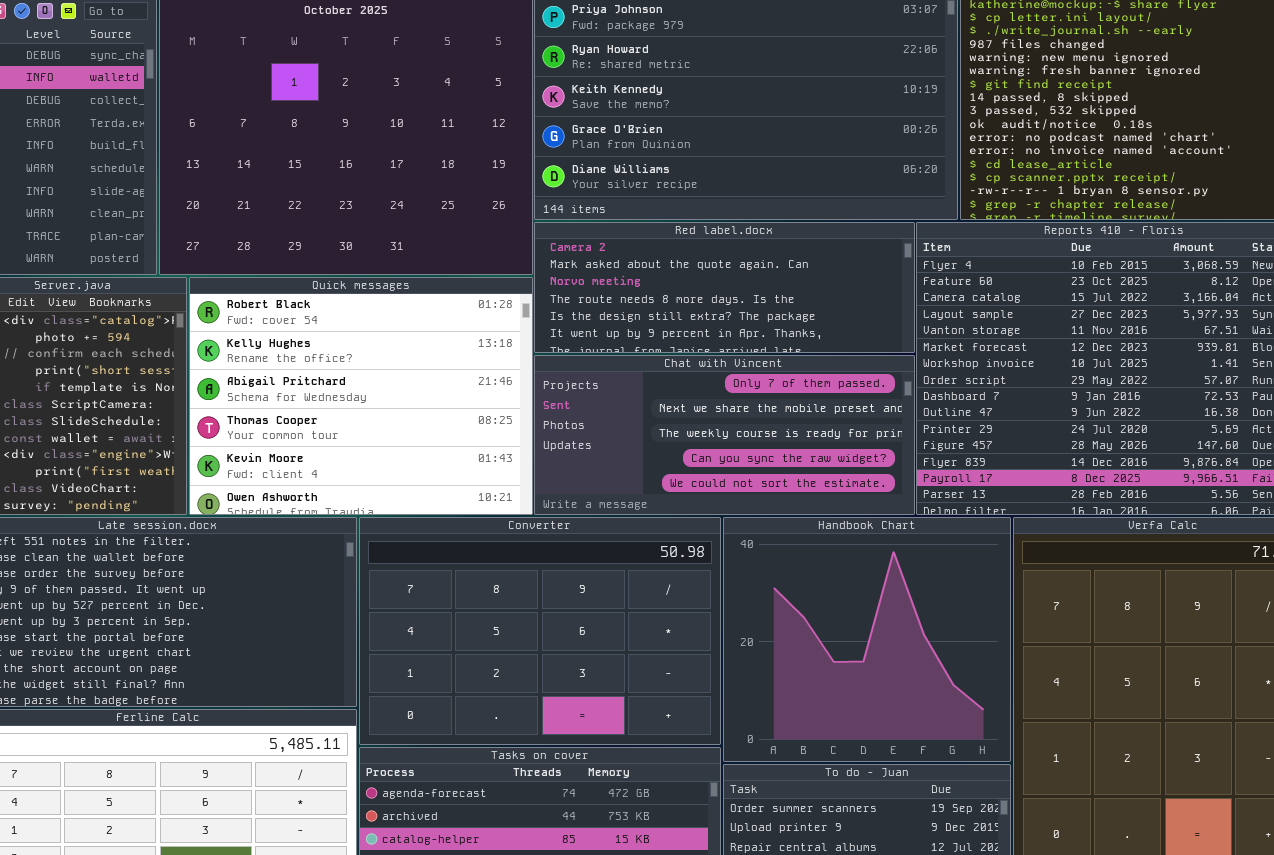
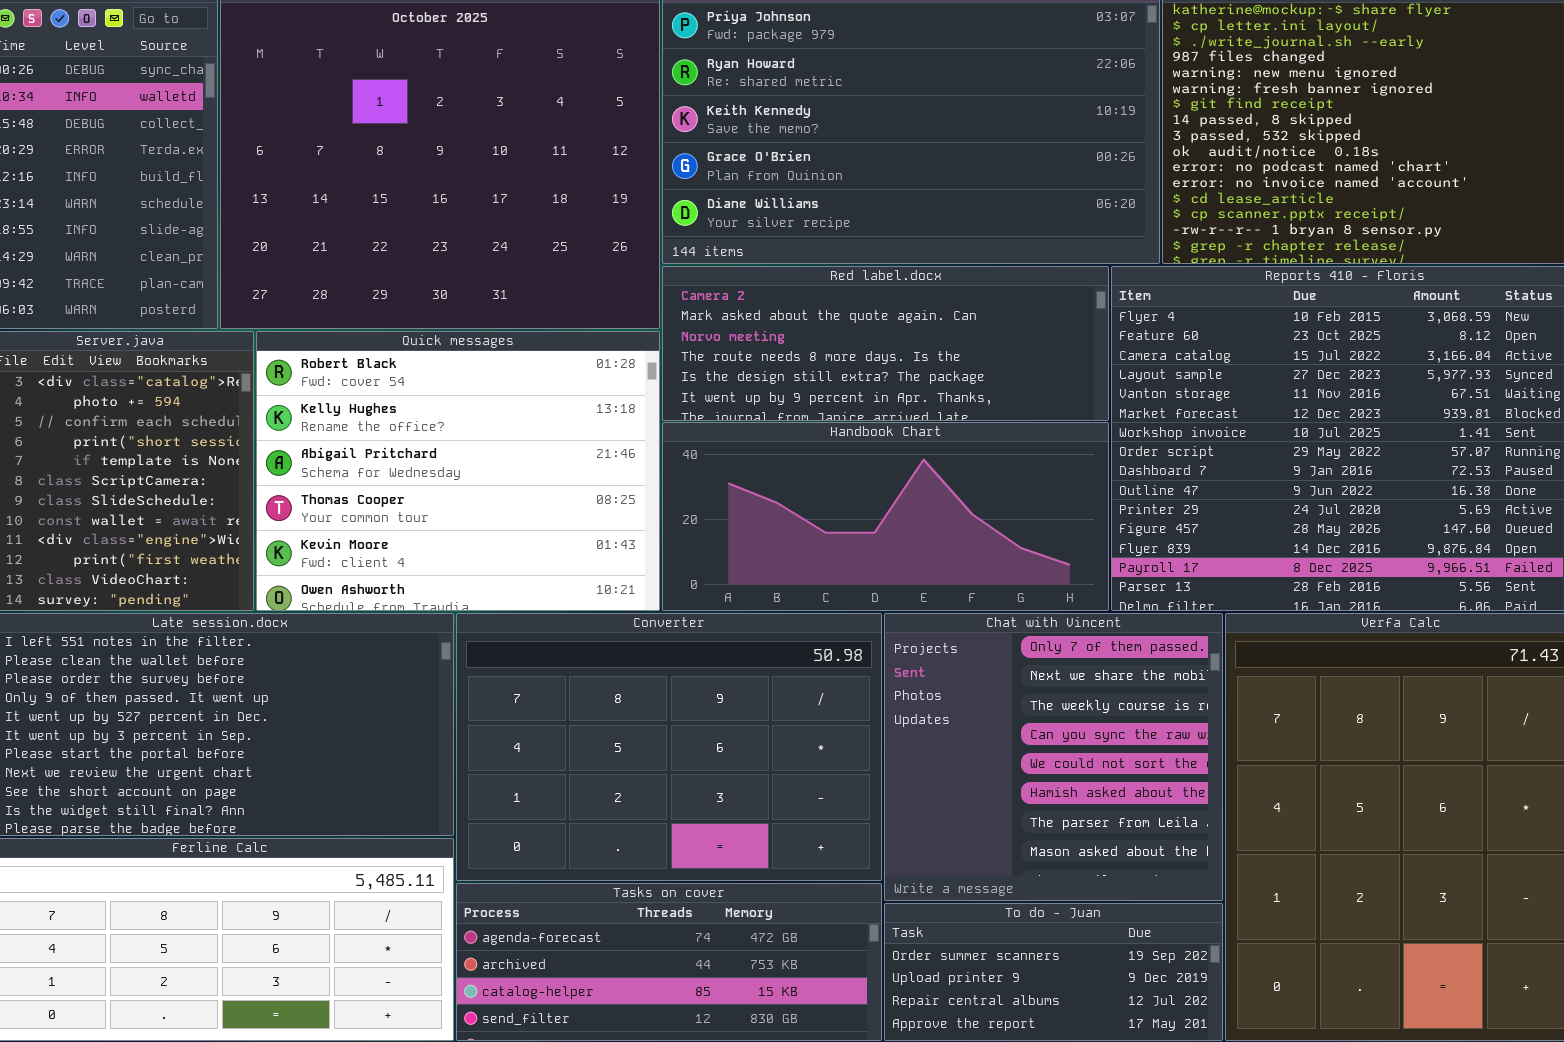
Chat with Vincent: [534,355,915,515] -> [884,613,1223,901], moved, resized
Handbook Chart: [723,517,1011,762] -> [662,422,1109,611], moved, resized

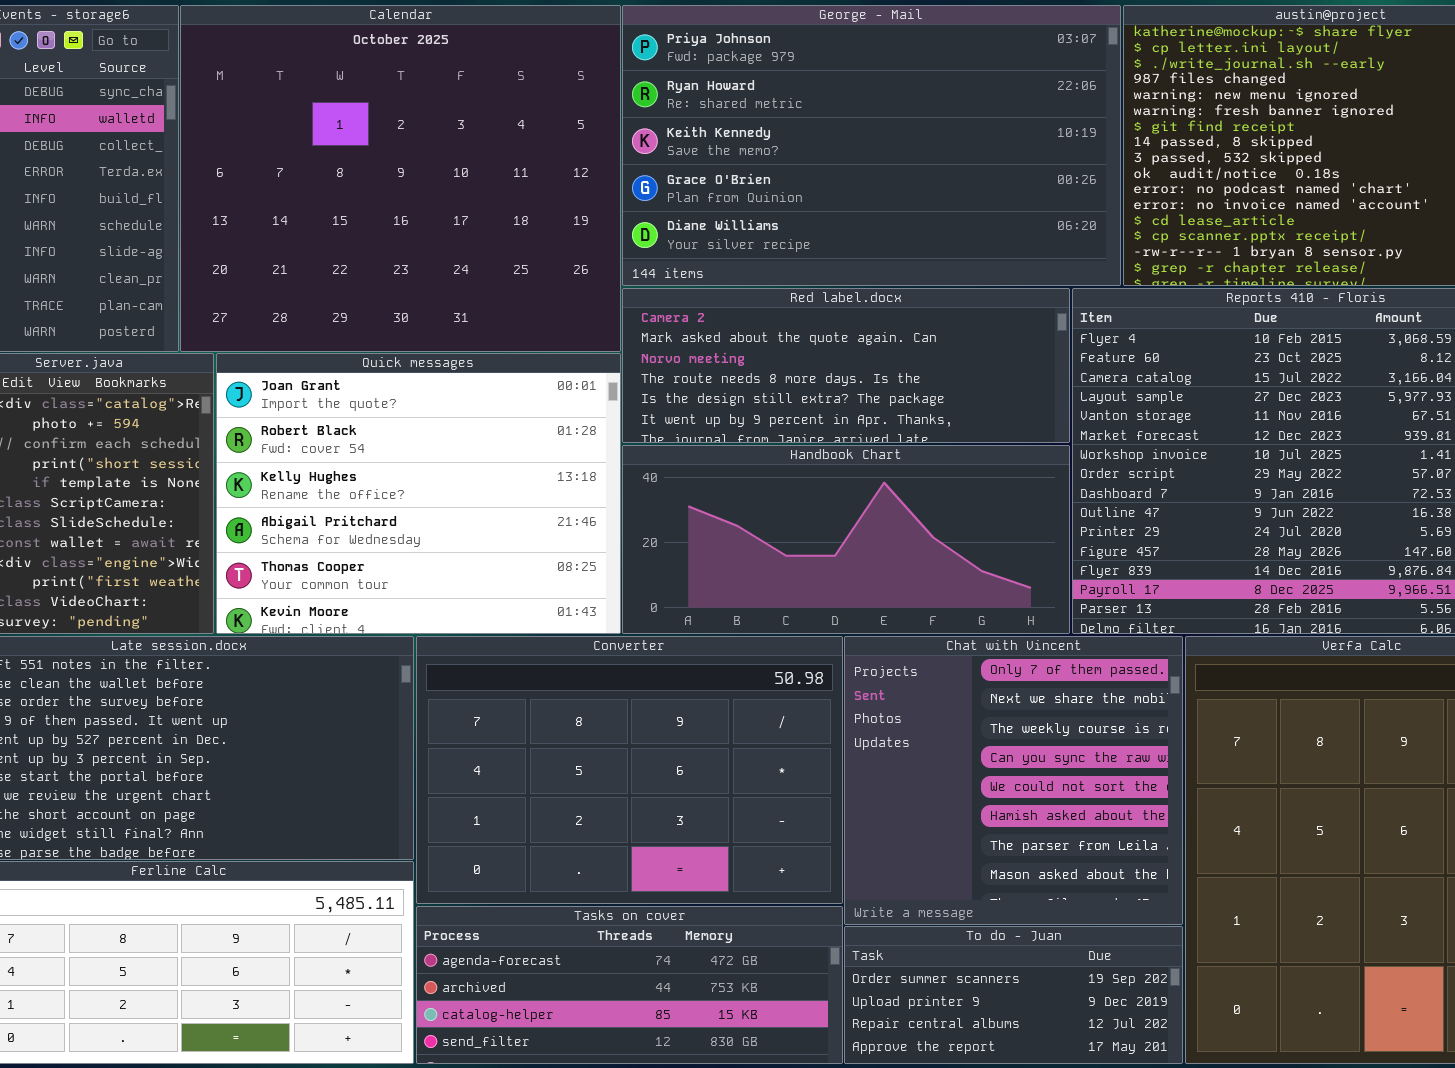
Quick messages: [256,331,660,611] -> [216,353,621,634], scrolled up 1 row

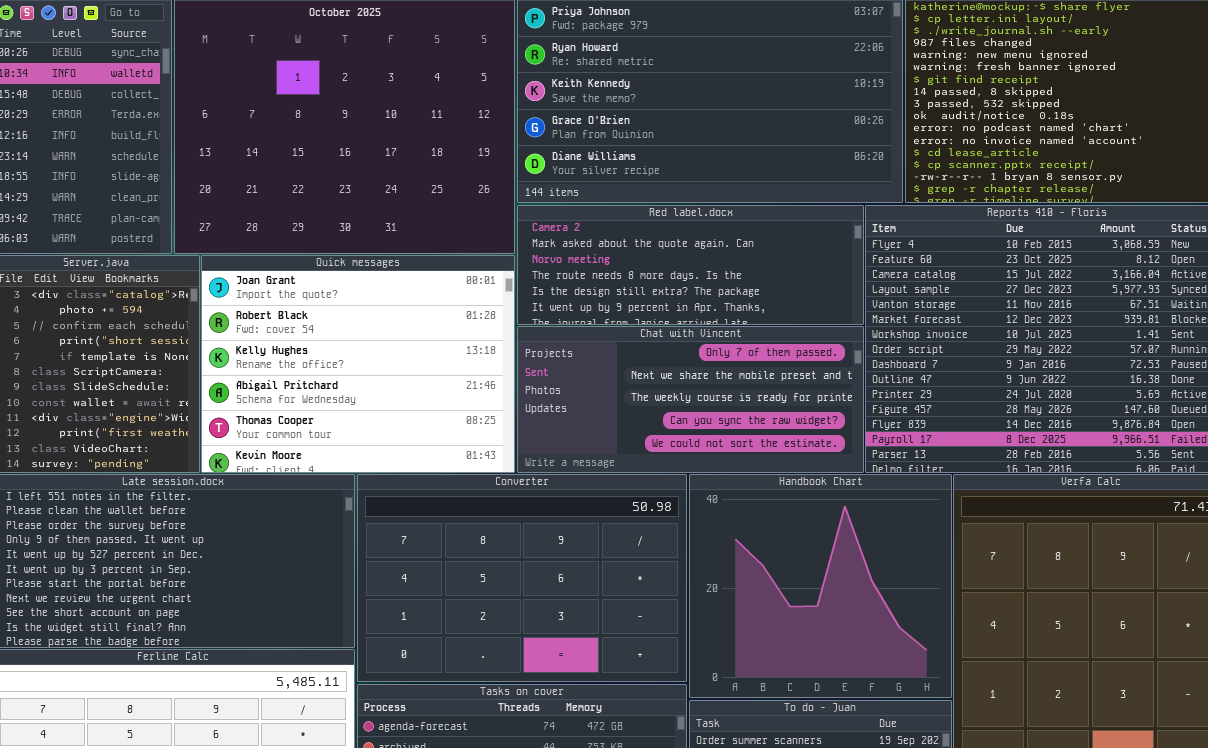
Handbook Chart: [622,445,1070,634] -> [689,474,952,698], moved, resized
Chat with Vincent: [844,636,1183,925] -> [517,326,864,473], moved, resized

